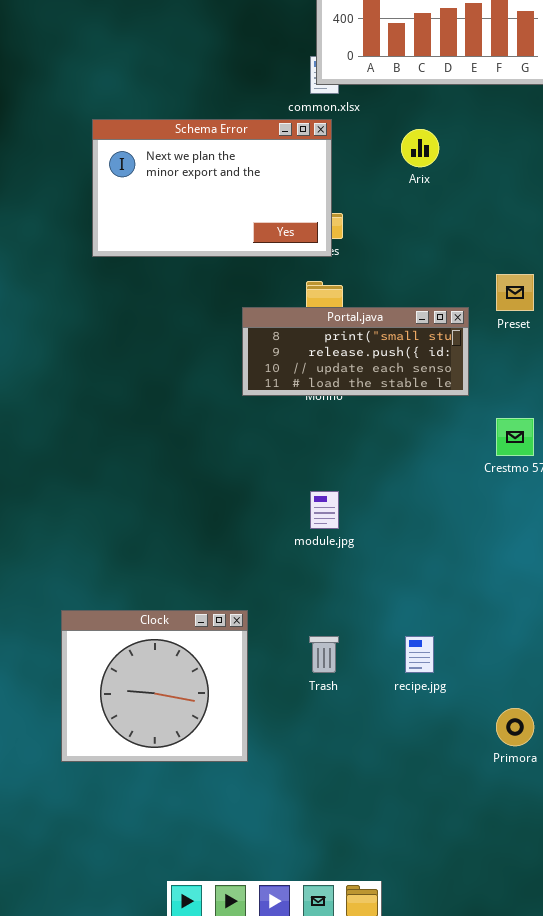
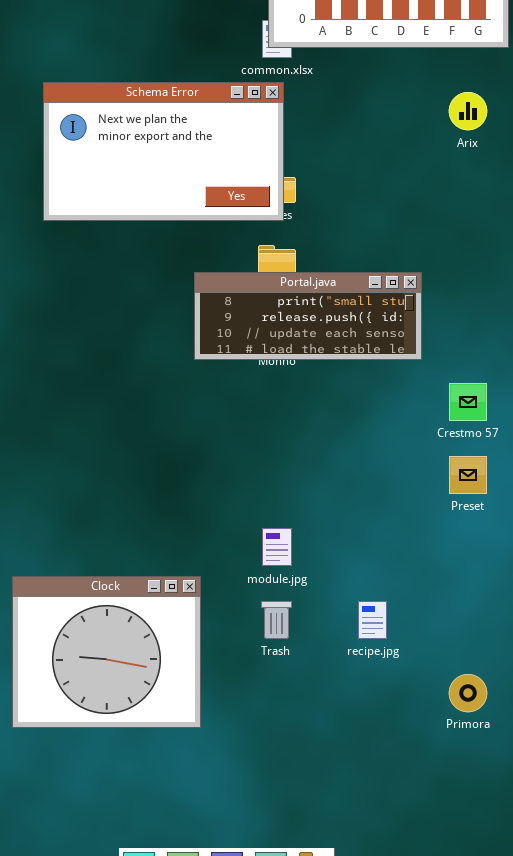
Arix: [401,129,439,167] -> [449,92,487,130], moved
Preset: [496,274,534,311] -> [449,456,487,494], moved
module.jpg: [310,491,339,529] -> [262,528,292,566], moved

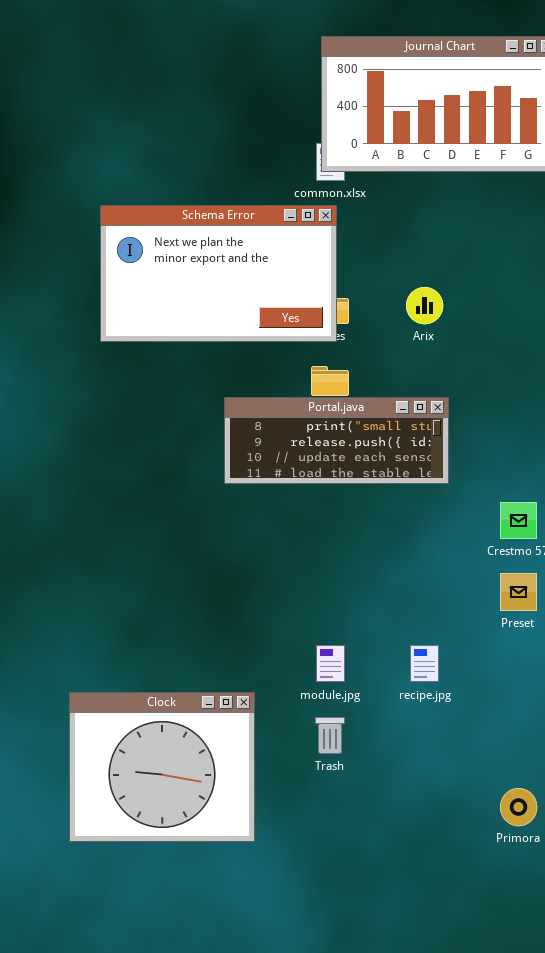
Arix: [449,92,487,130] -> [406,287,443,324], moved
Portal.java: [194,272,422,360] -> [224,397,449,484], moved
recipe.jpg: [358,601,387,639] -> [410,645,439,682], moved

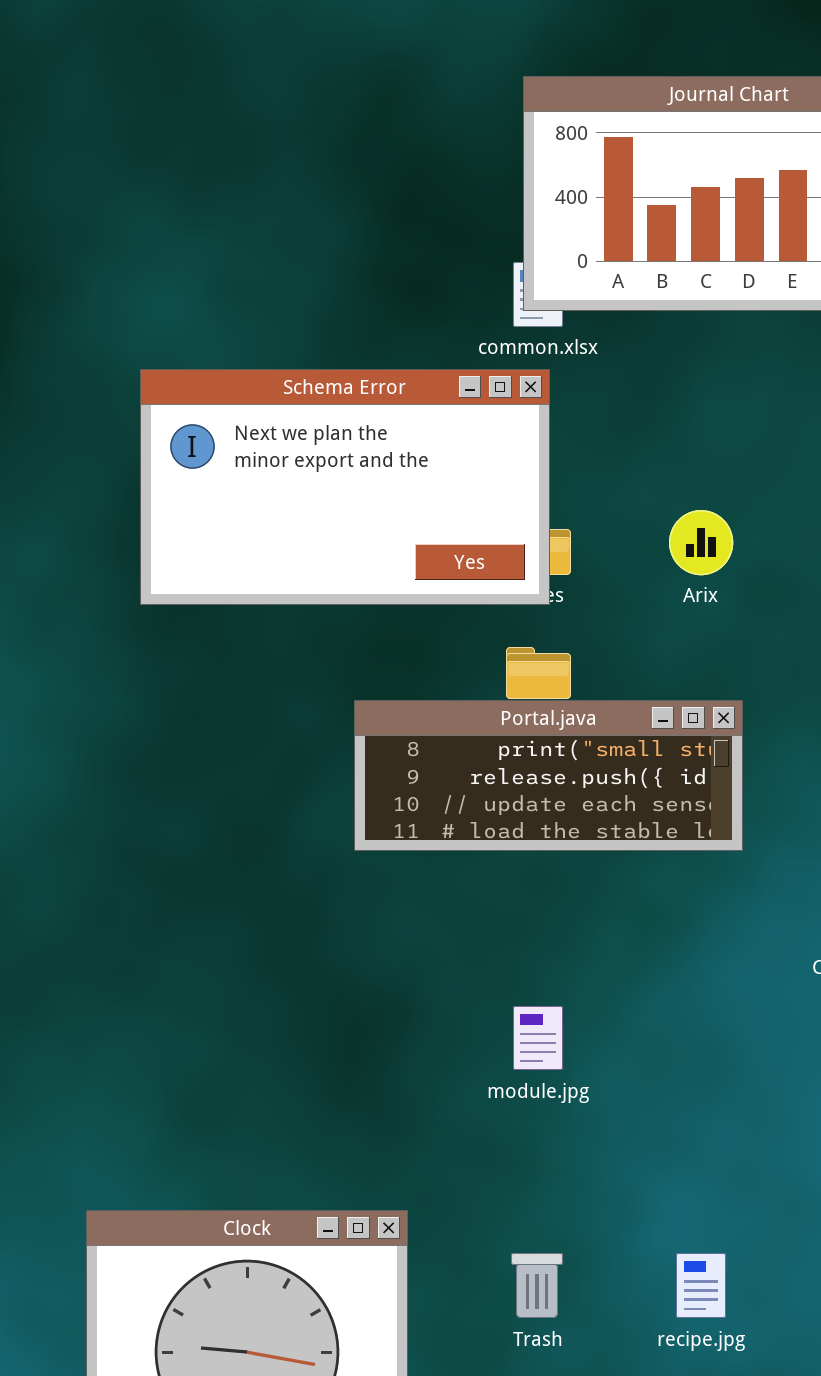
module.jpg: [316,645,345,682] -> [513,1006,563,1070], moved
recipe.jpg: [410,645,439,682] -> [676,1253,726,1318], moved

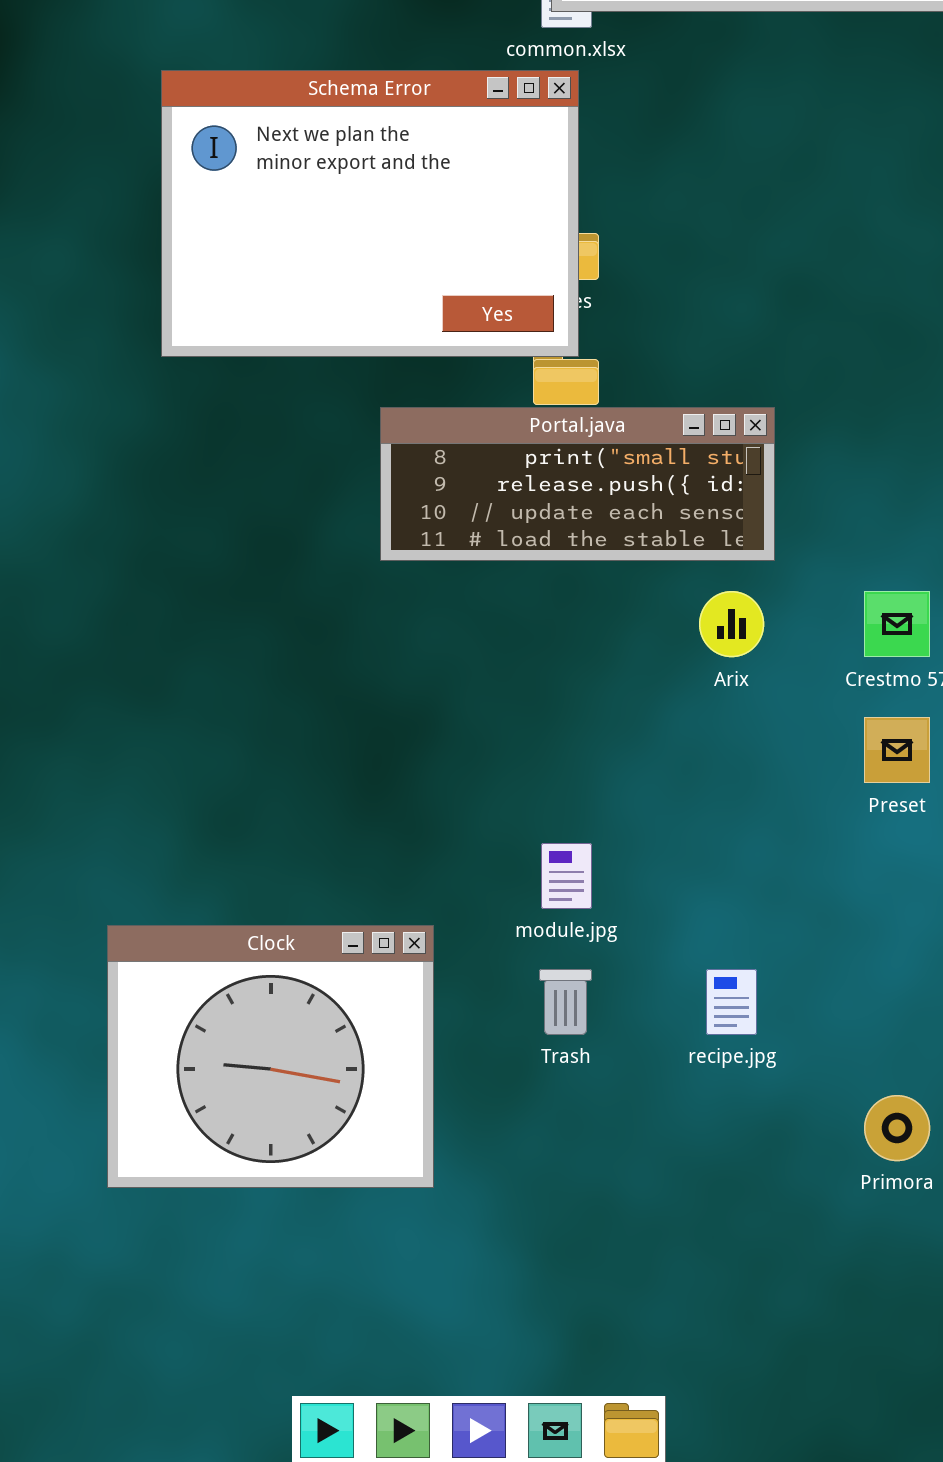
Schema Error: [140,369,550,605] -> [161,70,579,357], resized
Arix: [669,510,733,575] -> [699,591,764,657], moved
module.jpg: [513,1006,563,1070] -> [541,843,592,909], moved

